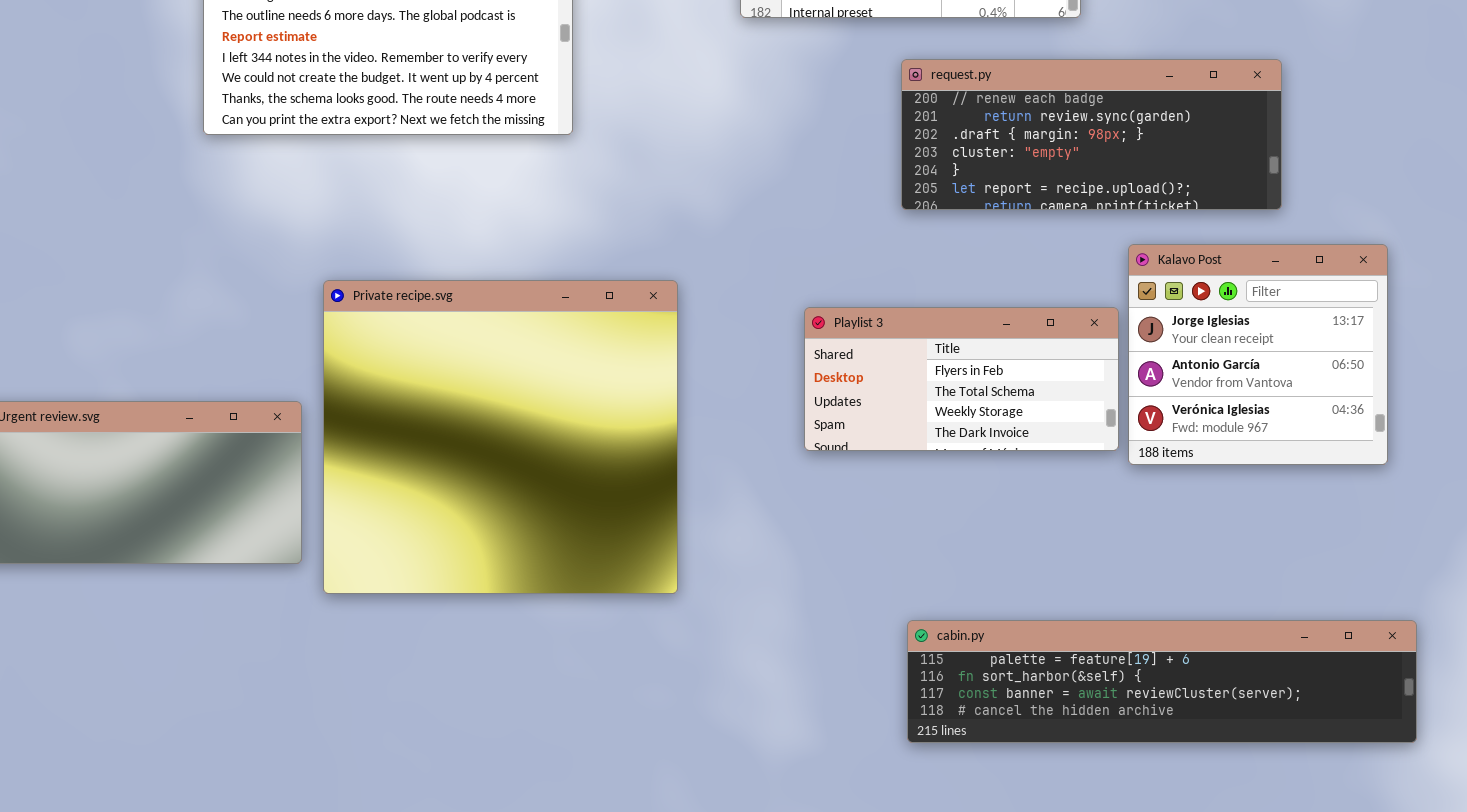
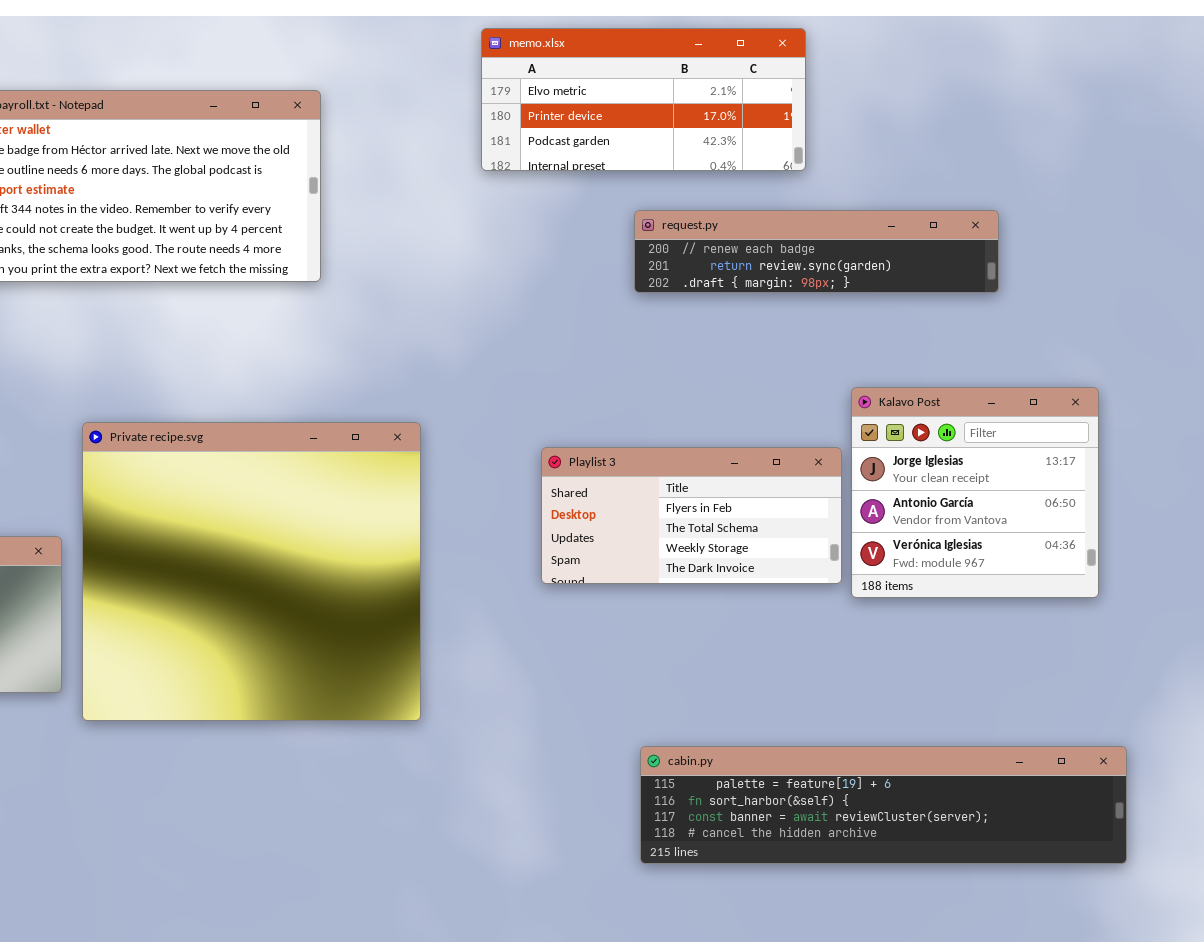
request.py: [901,59,1282,210] -> [634,210,999,293], resized

